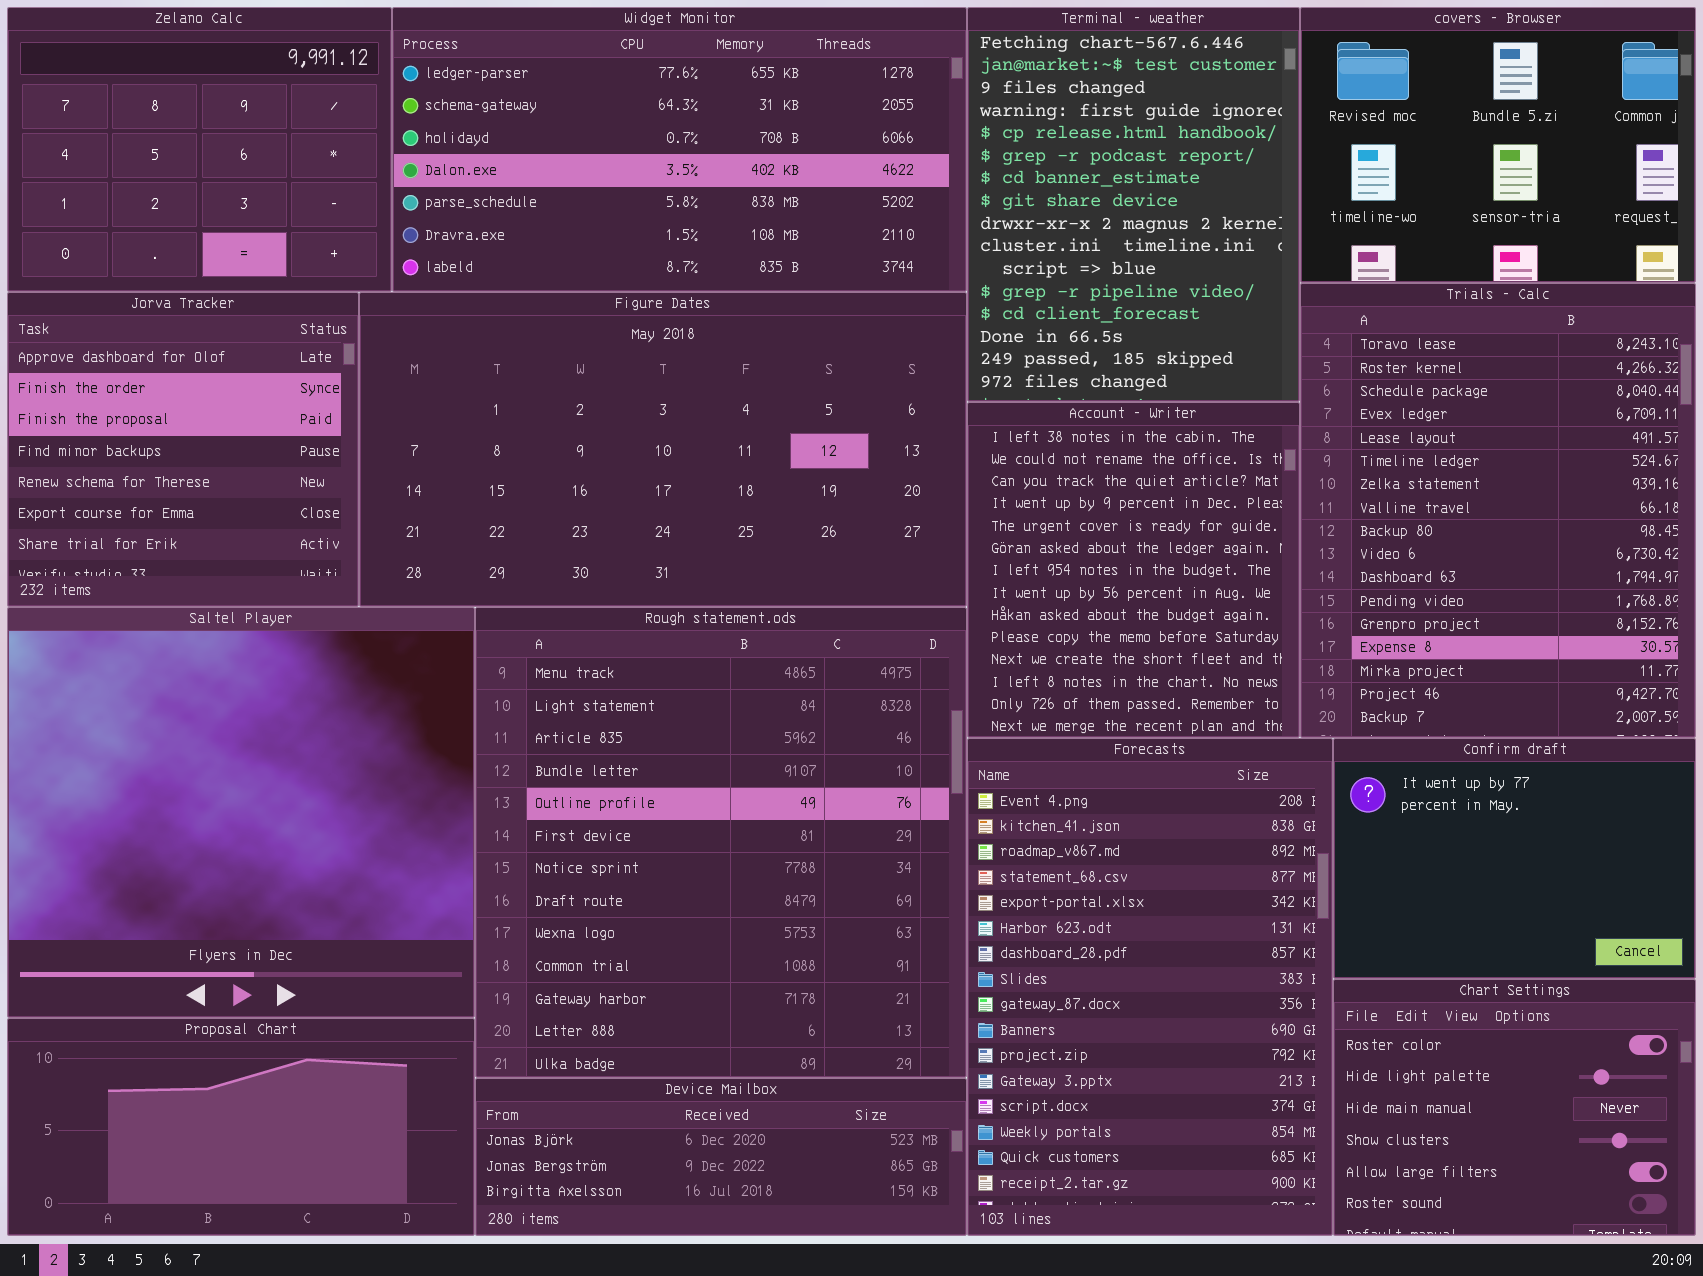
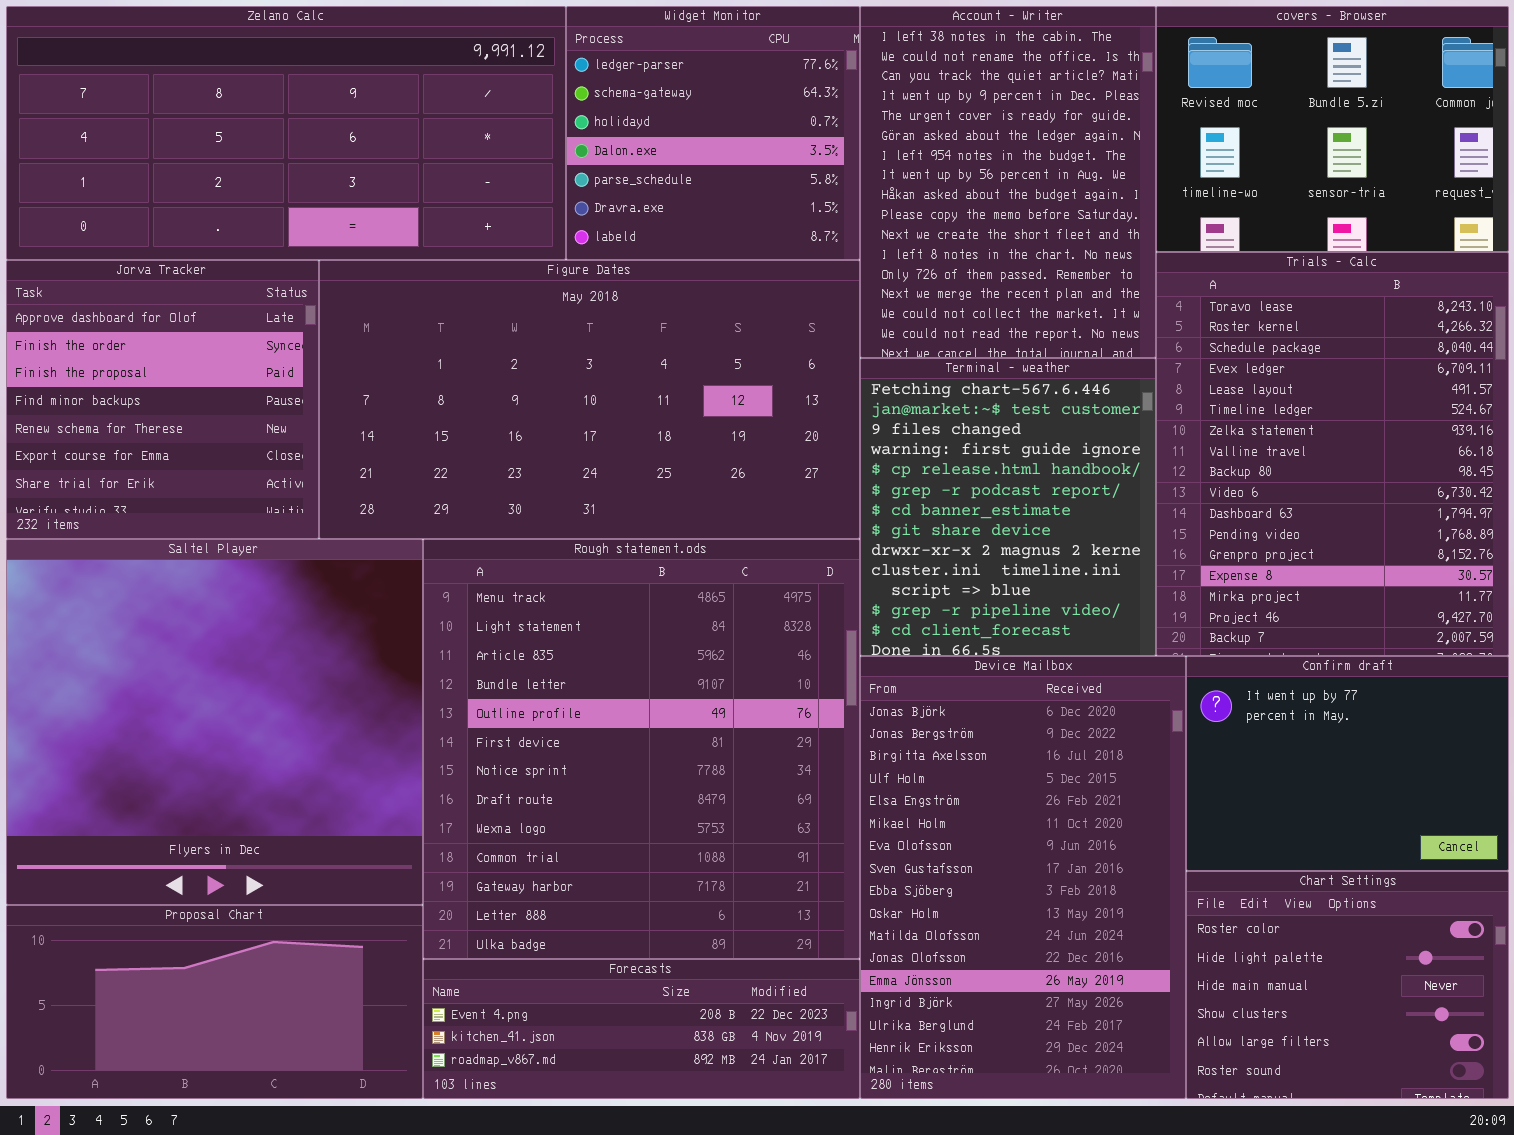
Zelano Calc: [7,7,392,292] -> [6,6,566,260], resized
Widget Monitor: [392,7,967,292] -> [566,6,860,260], resized
Terminal - weather: [967,7,1300,402] -> [860,358,1156,656], moved, resized
Account - Writer: [967,402,1300,738] -> [860,6,1156,358], moved, resized
Forecasts: [967,738,1333,1236] -> [423,959,860,1099], moved, resized
Device Mailbox: [475,1078,967,1236] -> [860,656,1186,1099], moved, resized

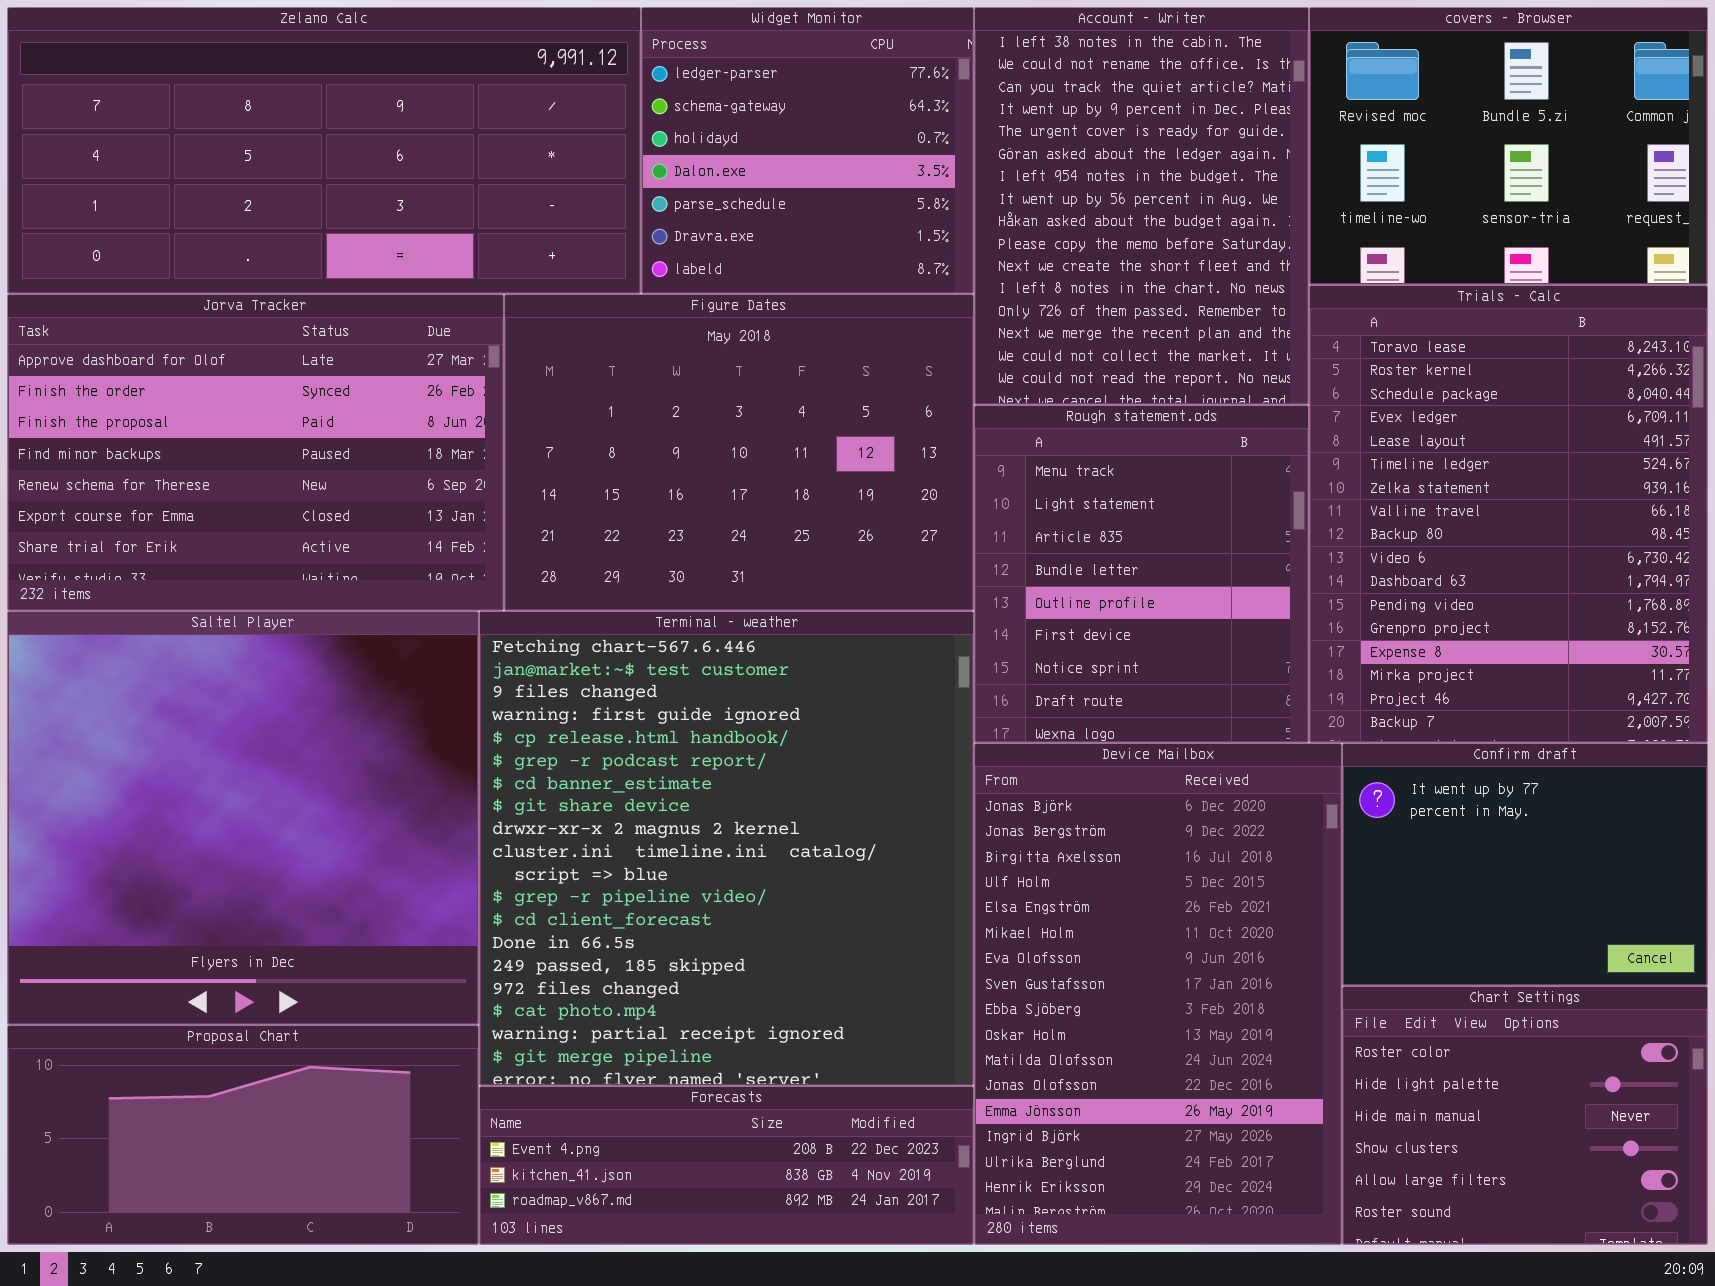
Jorva Tracker: [6,260,319,539] -> [7,294,504,611], resized
Figure Dates: [319,260,860,539] -> [504,294,974,611], resized
Terminal - weather: [860,358,1156,656] -> [479,611,974,1086], moved, resized
Rough statement.ods: [423,539,860,959] -> [974,405,1309,743], moved, resized

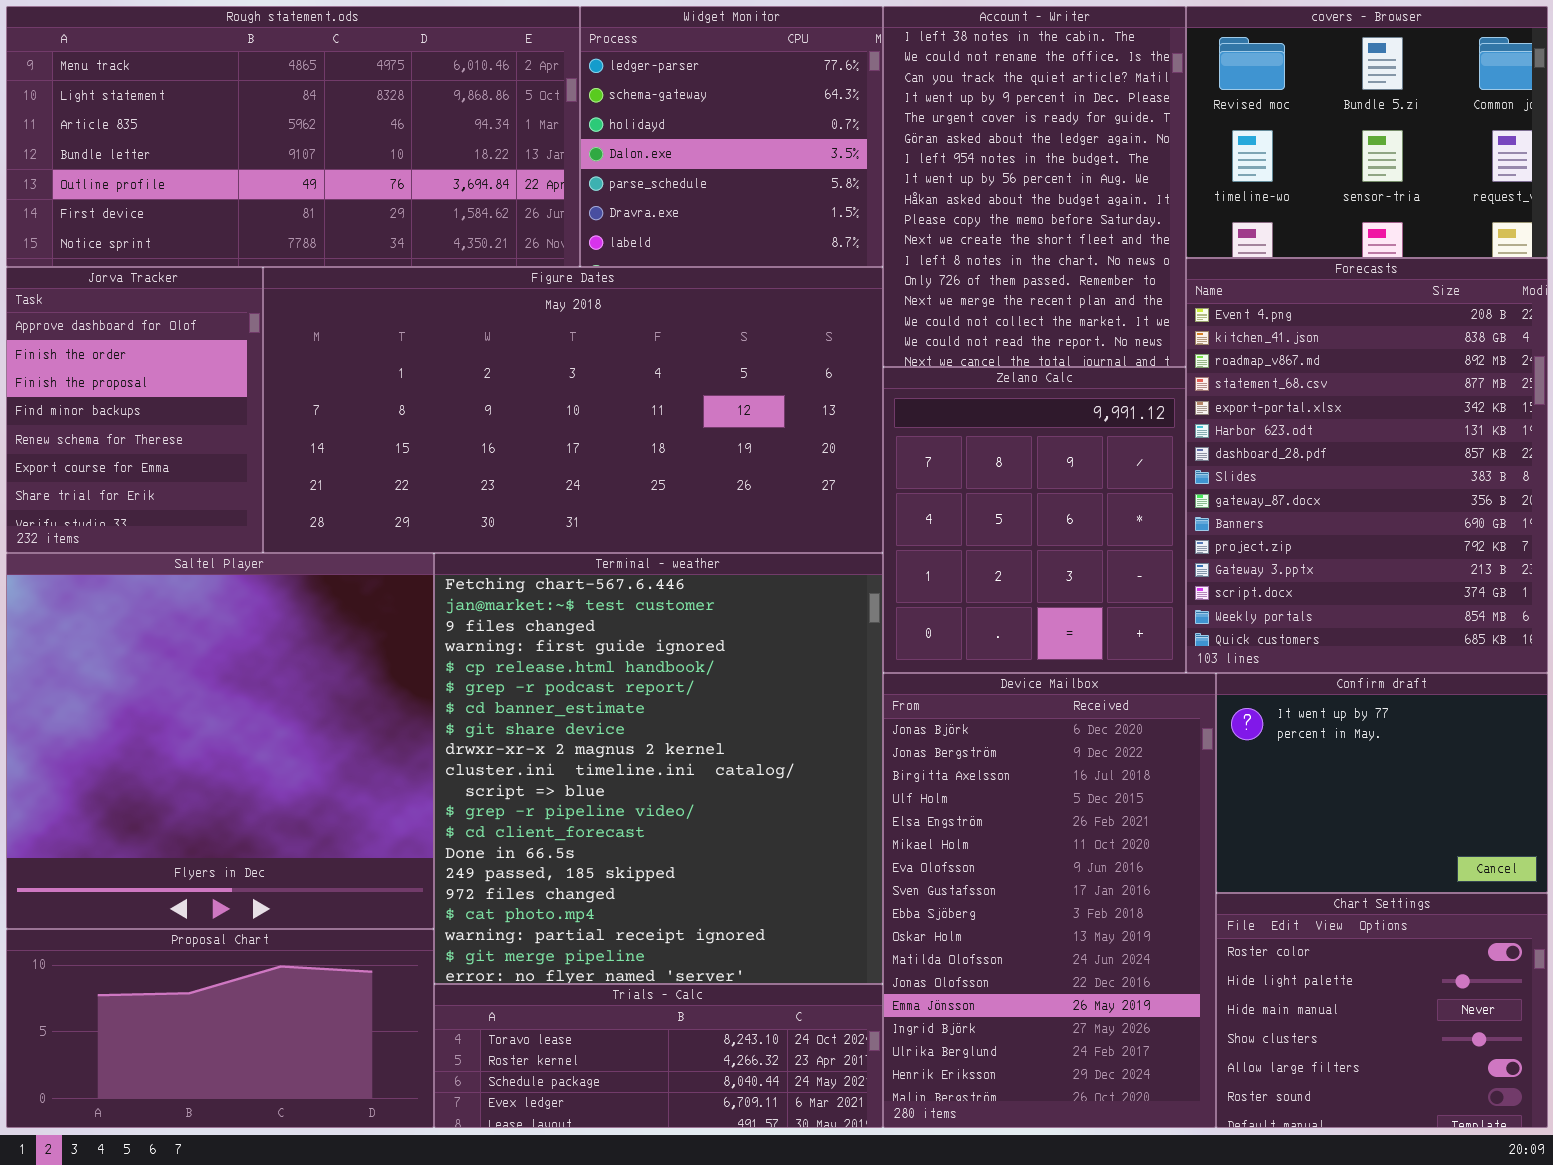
Zelano Calc: [7,7,641,294] -> [883,367,1186,673], moved, resized
Trials - Calc: [1309,285,1708,743] -> [434,984,883,1128], moved, resized
Jorva Tracker: [7,294,504,611] -> [6,267,263,553], resized
Figure Dates: [504,294,974,611] -> [263,267,883,553], resized
Rough statement.ods: [974,405,1309,743] -> [6,6,580,267], moved, resized
Forecasts: [479,1086,974,1245] -> [1186,258,1548,673], moved, resized

